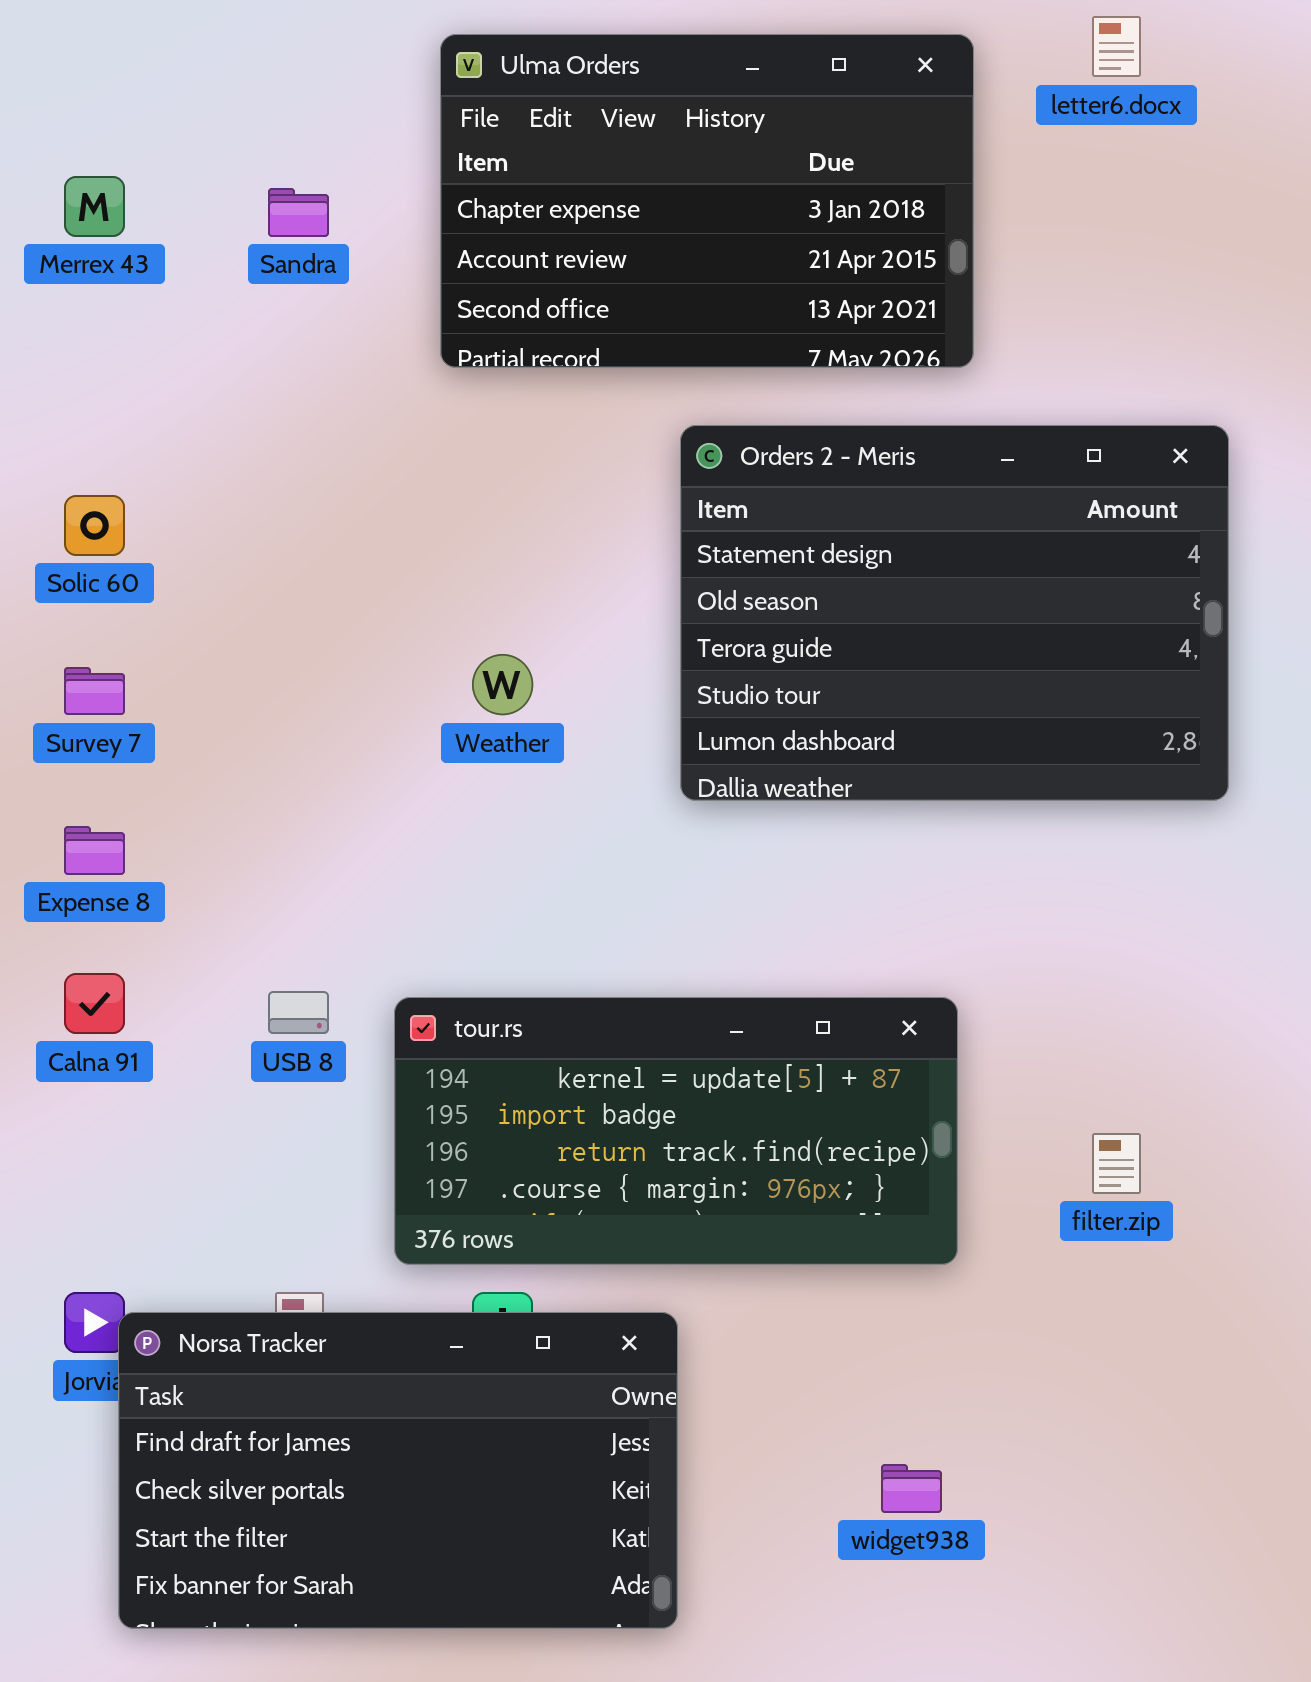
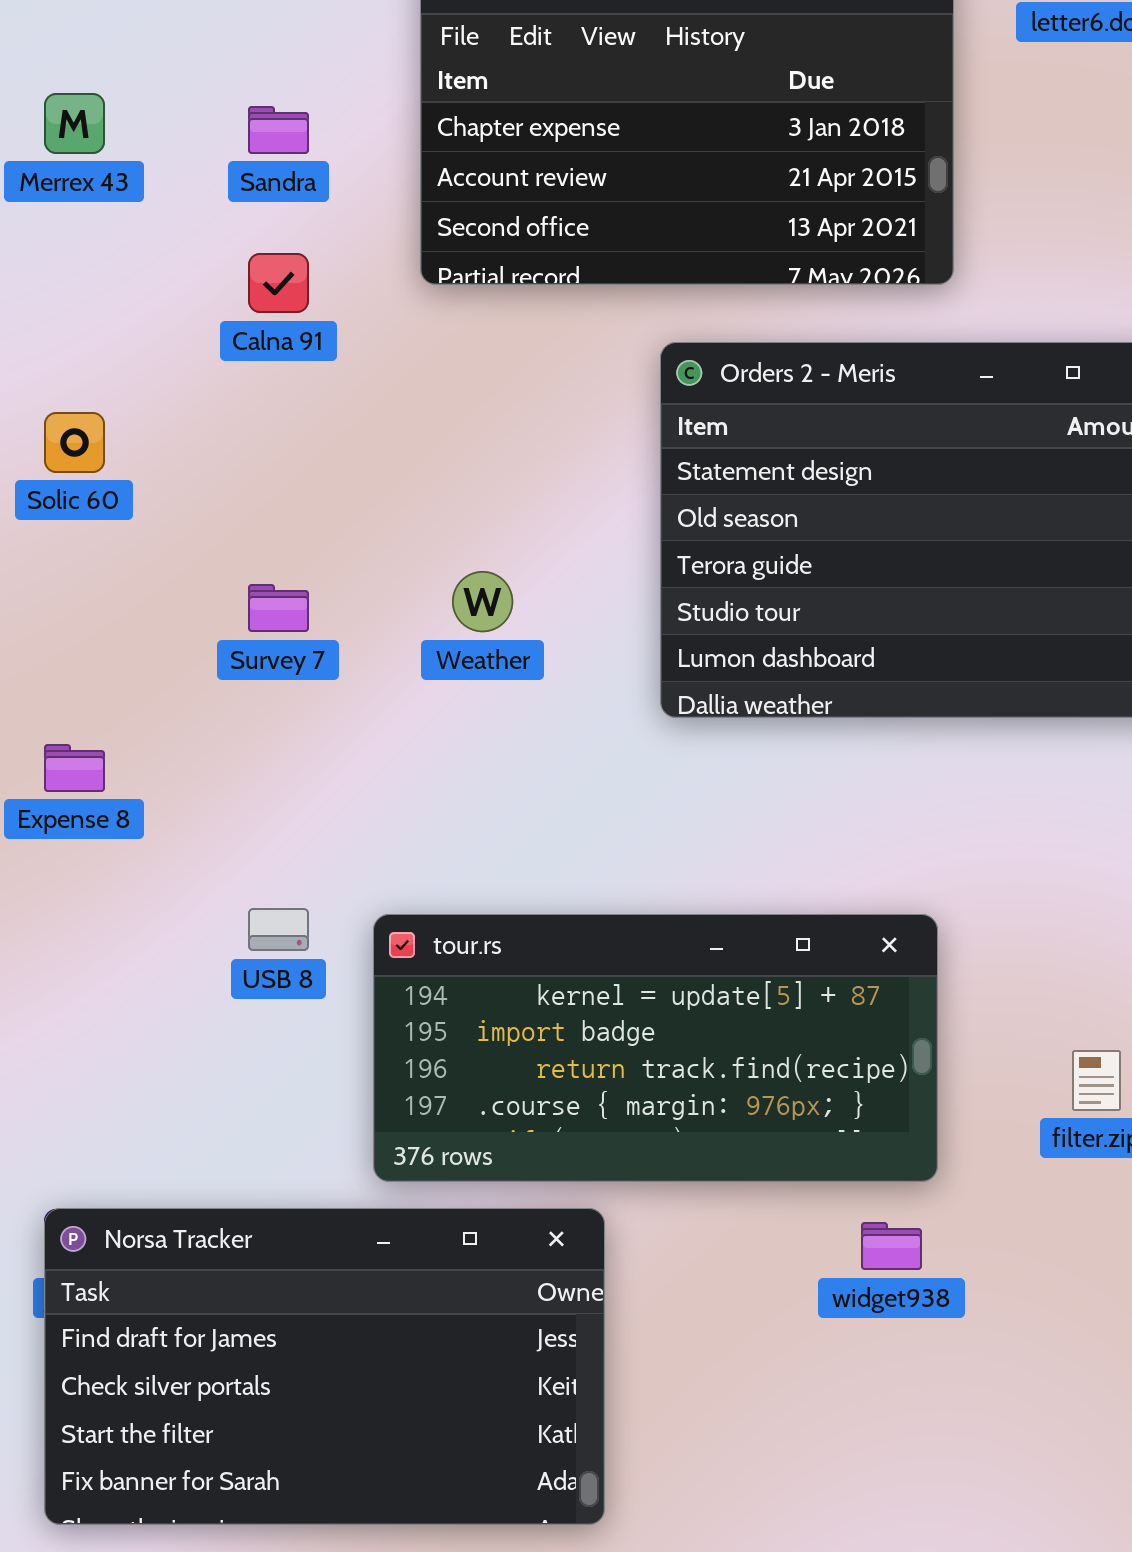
Survey 7: [64,667,125,715] -> [248,584,309,632], moved
Calna 91: [64,973,125,1034] -> [248,253,309,313], moved
Norsa Tracker: [118,1312,678,1629] -> [44,1208,605,1525], moved
widget938: [881,1464,942,1513] -> [861,1222,922,1270], moved

